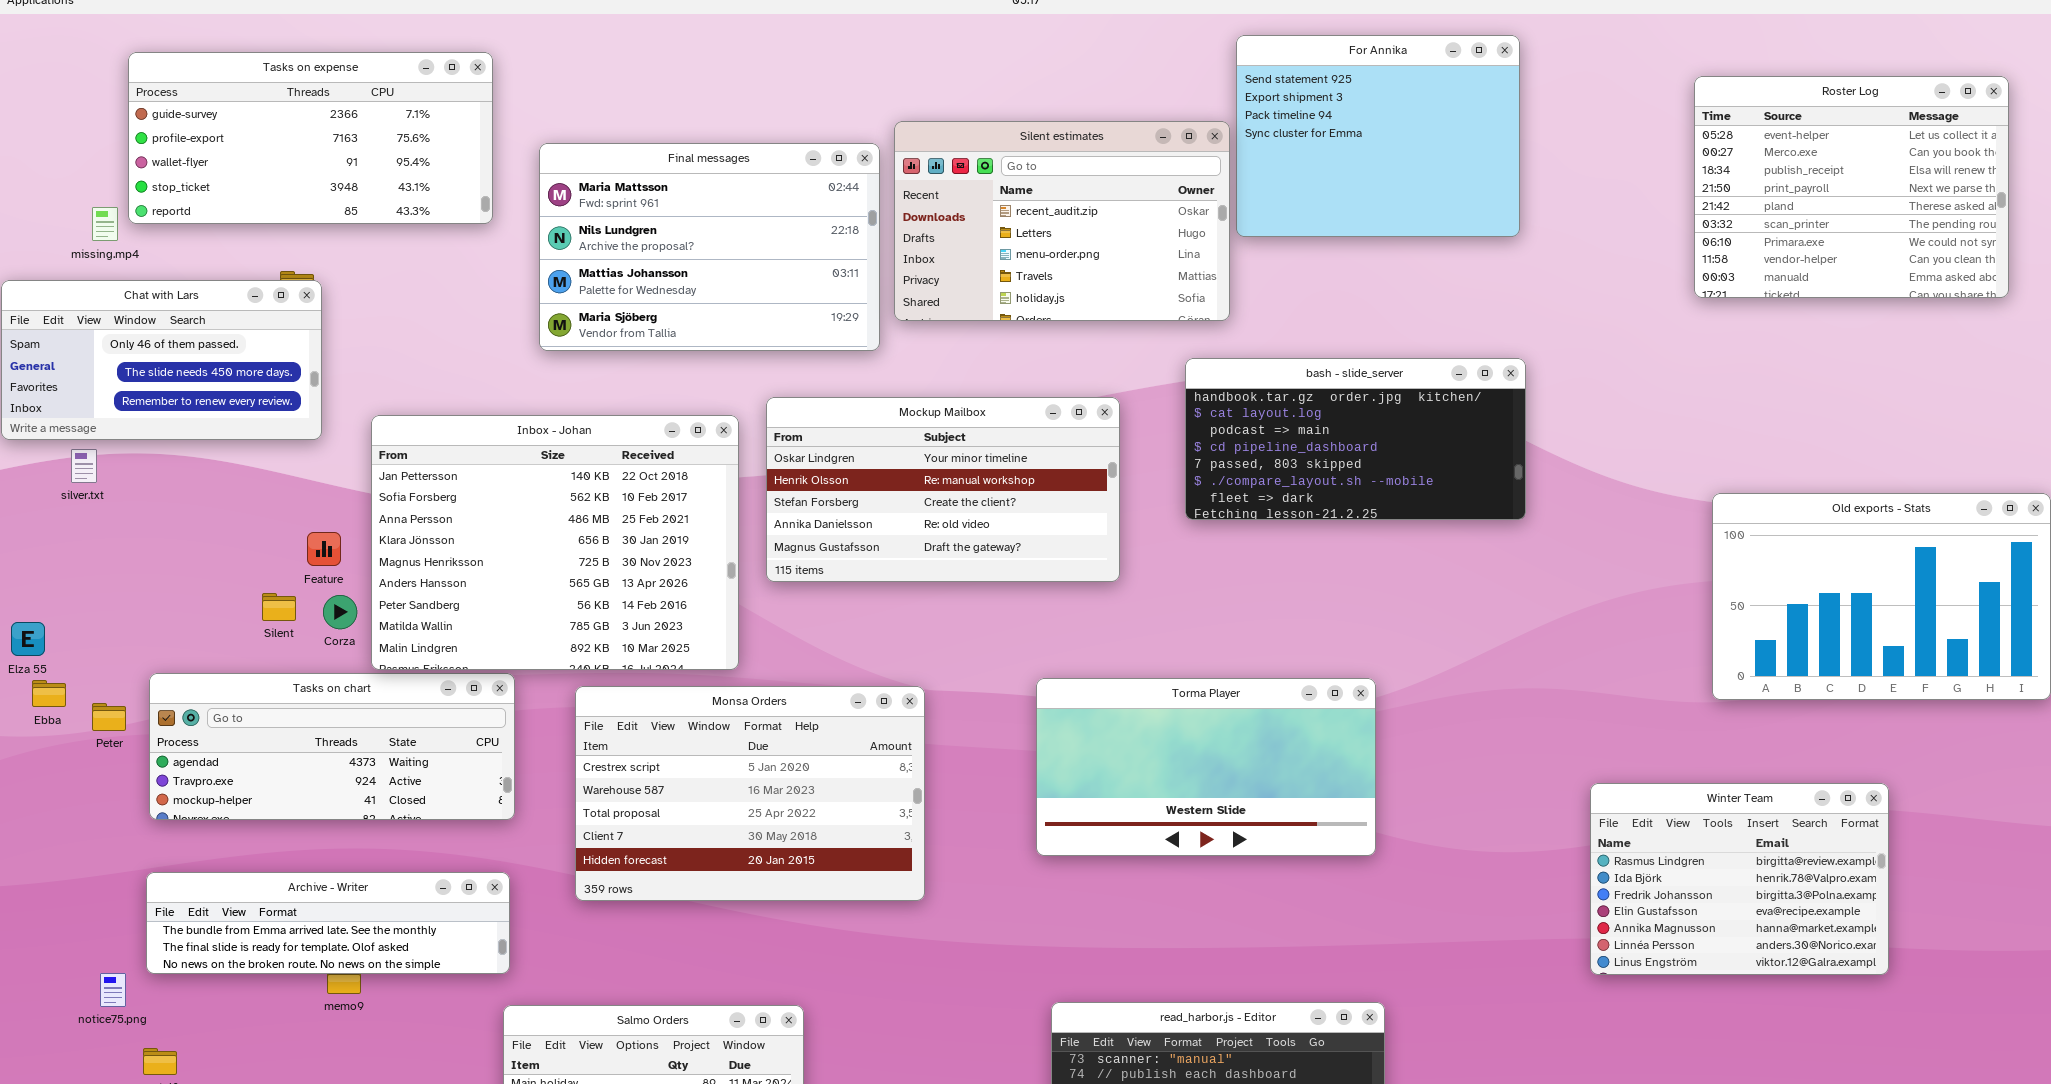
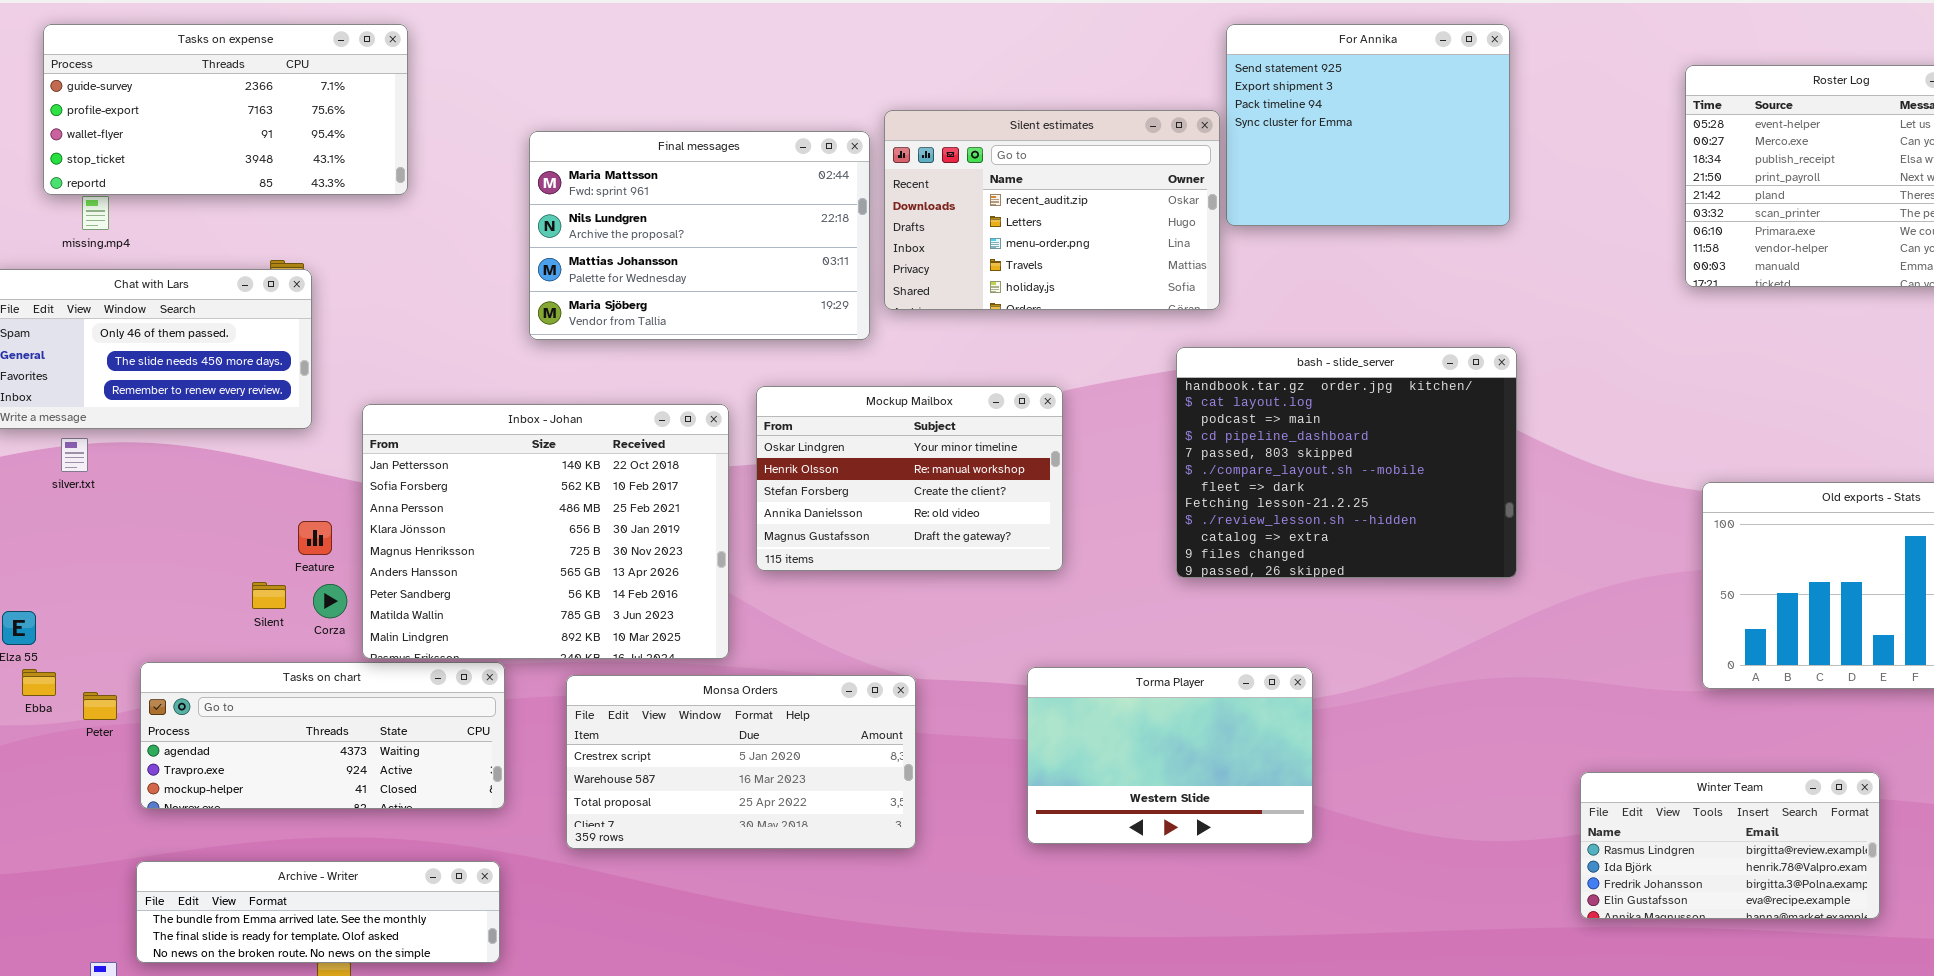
Tasks on expense: [128,52,493,224] -> [43,24,408,195], moved
bash - slide_server: [1185,358,1526,520] -> [1176,347,1517,578], resized
Mockup Mailbox: [766,397,1120,582] -> [756,386,1063,571], resized
Torma Player: [1036,678,1376,856] -> [1027,667,1313,844], resized
Monsa Orders: [575,686,925,901] -> [566,675,916,849], resized
Winter Team: [1590,783,1889,975] -> [1580,772,1880,919], resized

